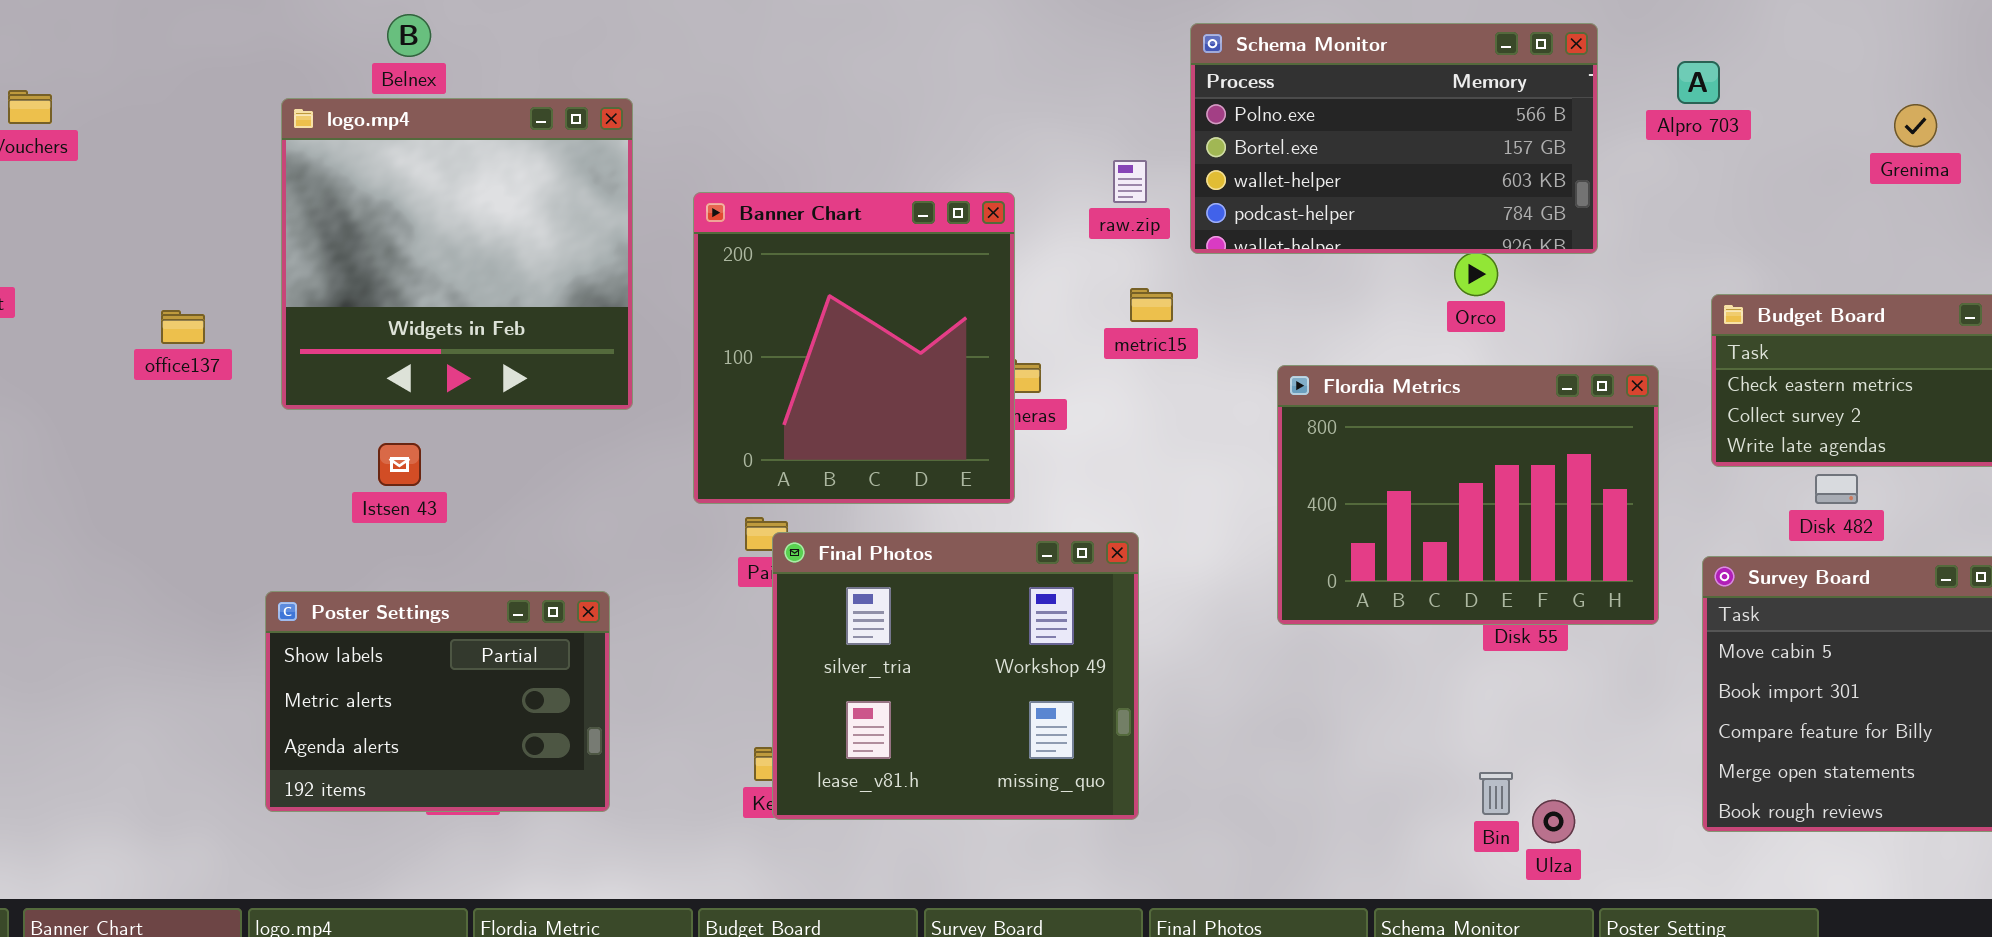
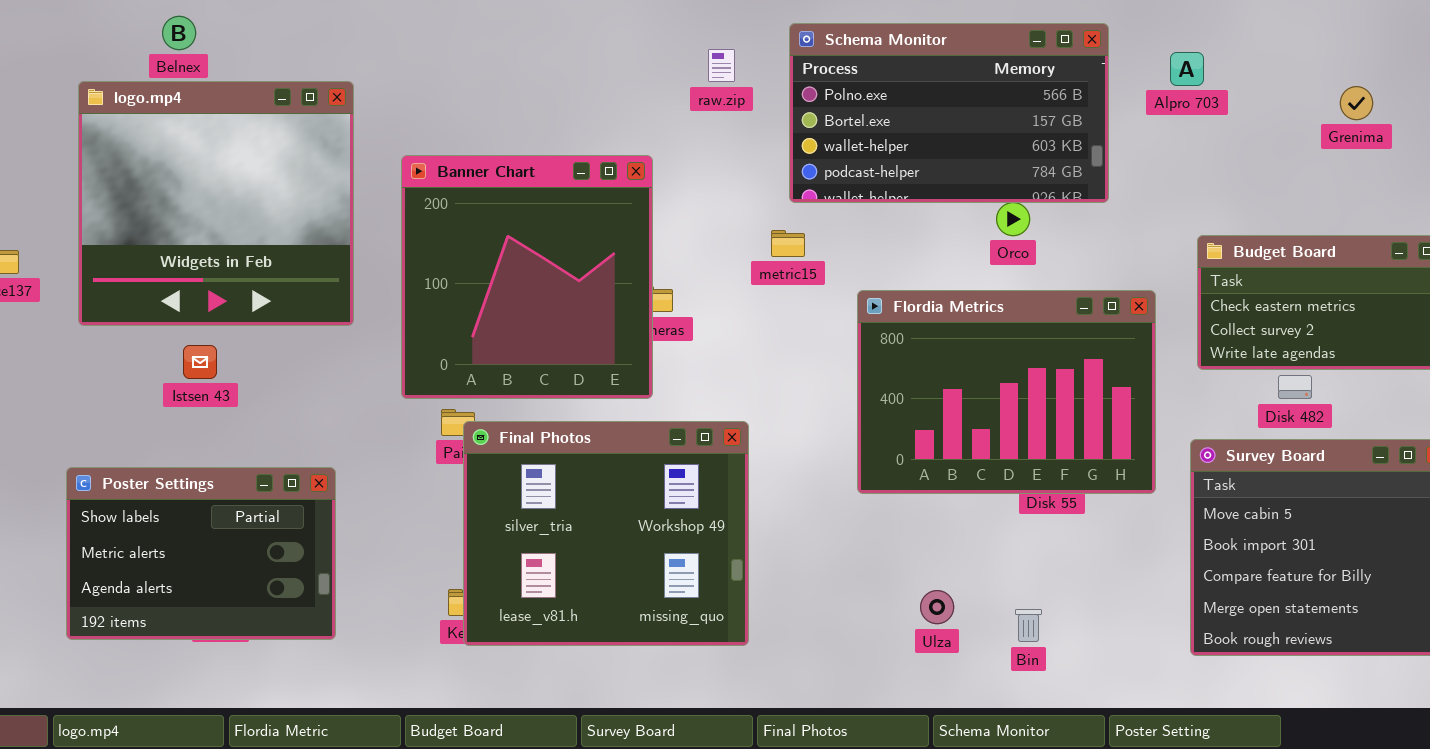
raw.zip: [1113,160,1147,203] -> [708,49,735,82], moved
metric15: [1130,288,1173,322] -> [771,230,805,257], moved
Istsen 43: [378,443,421,486] -> [183,345,217,379], moved
Ulza: [1532,800,1575,843] -> [920,590,954,624], moved

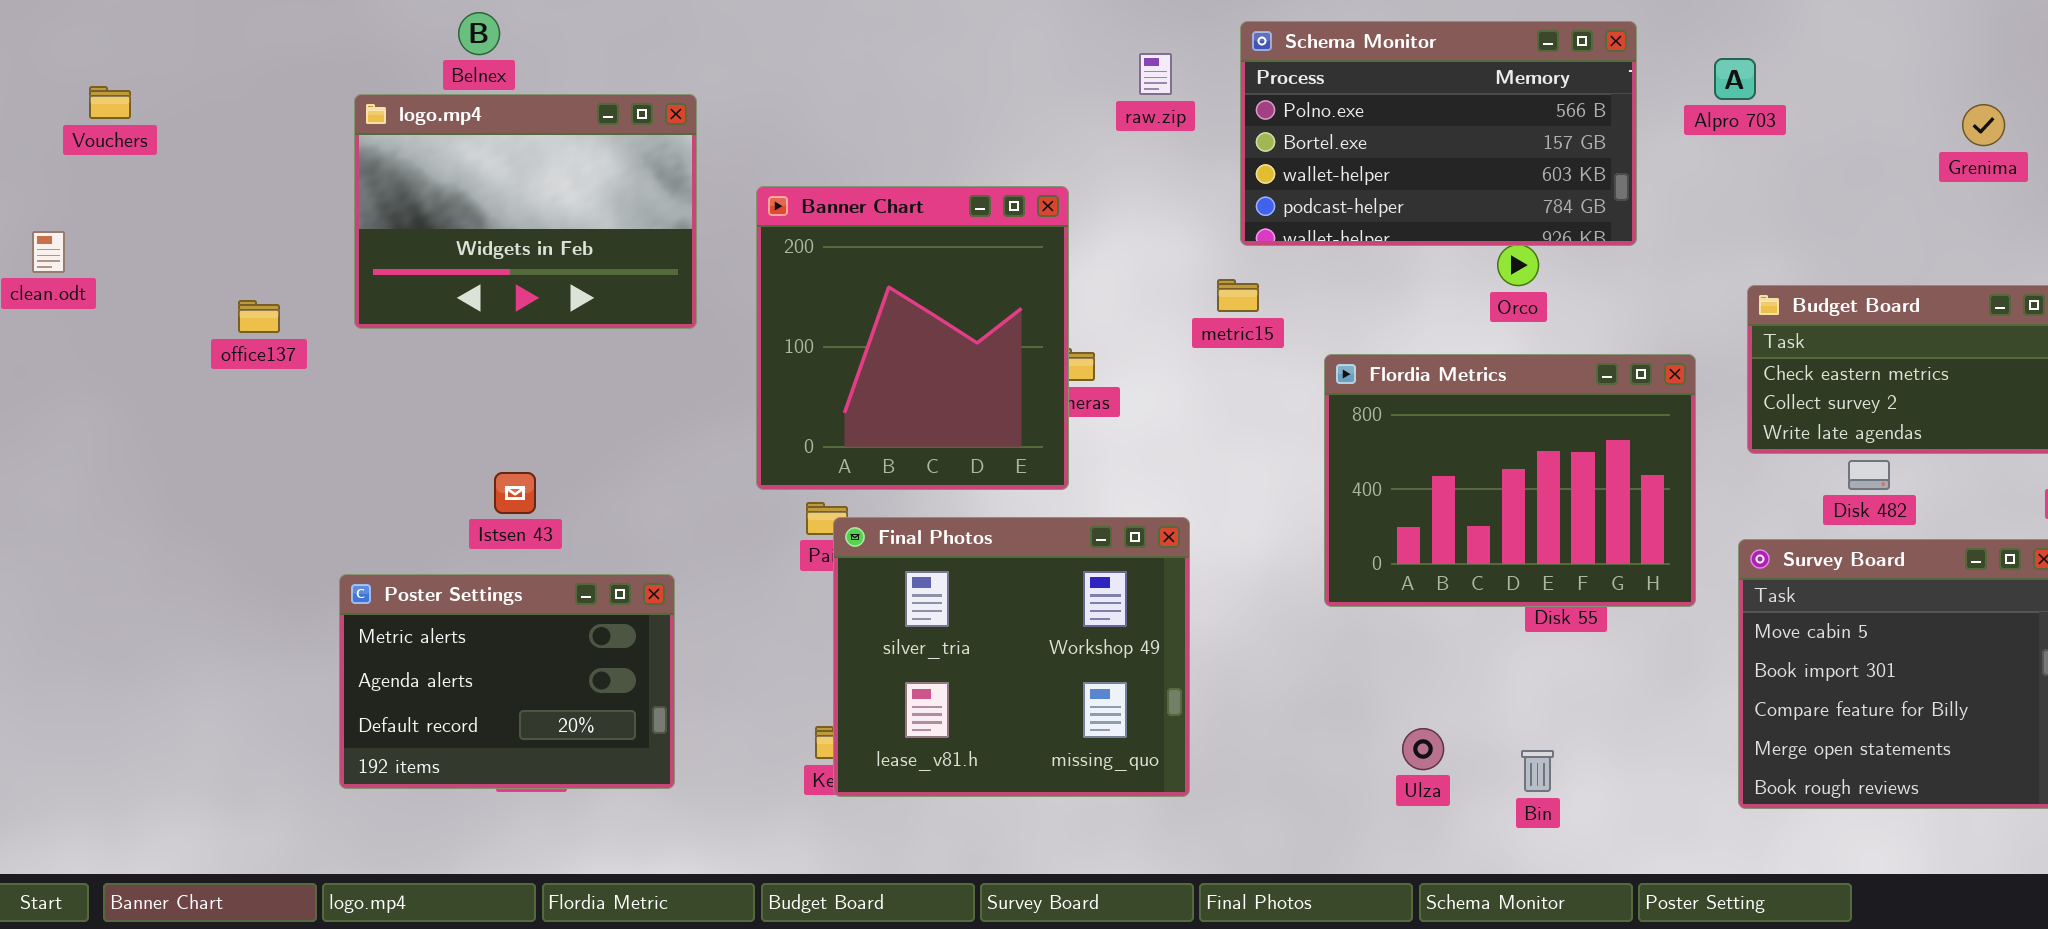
logo.mp4: [78,81,354,326] -> [354,94,697,329], resized
Grenima: [1340,86,1373,120] -> [1962,104,2005,146], moved
Istsen 43: [183,345,217,379] -> [494,472,536,514], moved
Poster Settings: [66,467,336,640] -> [339,574,675,789], scrolled down 1 row

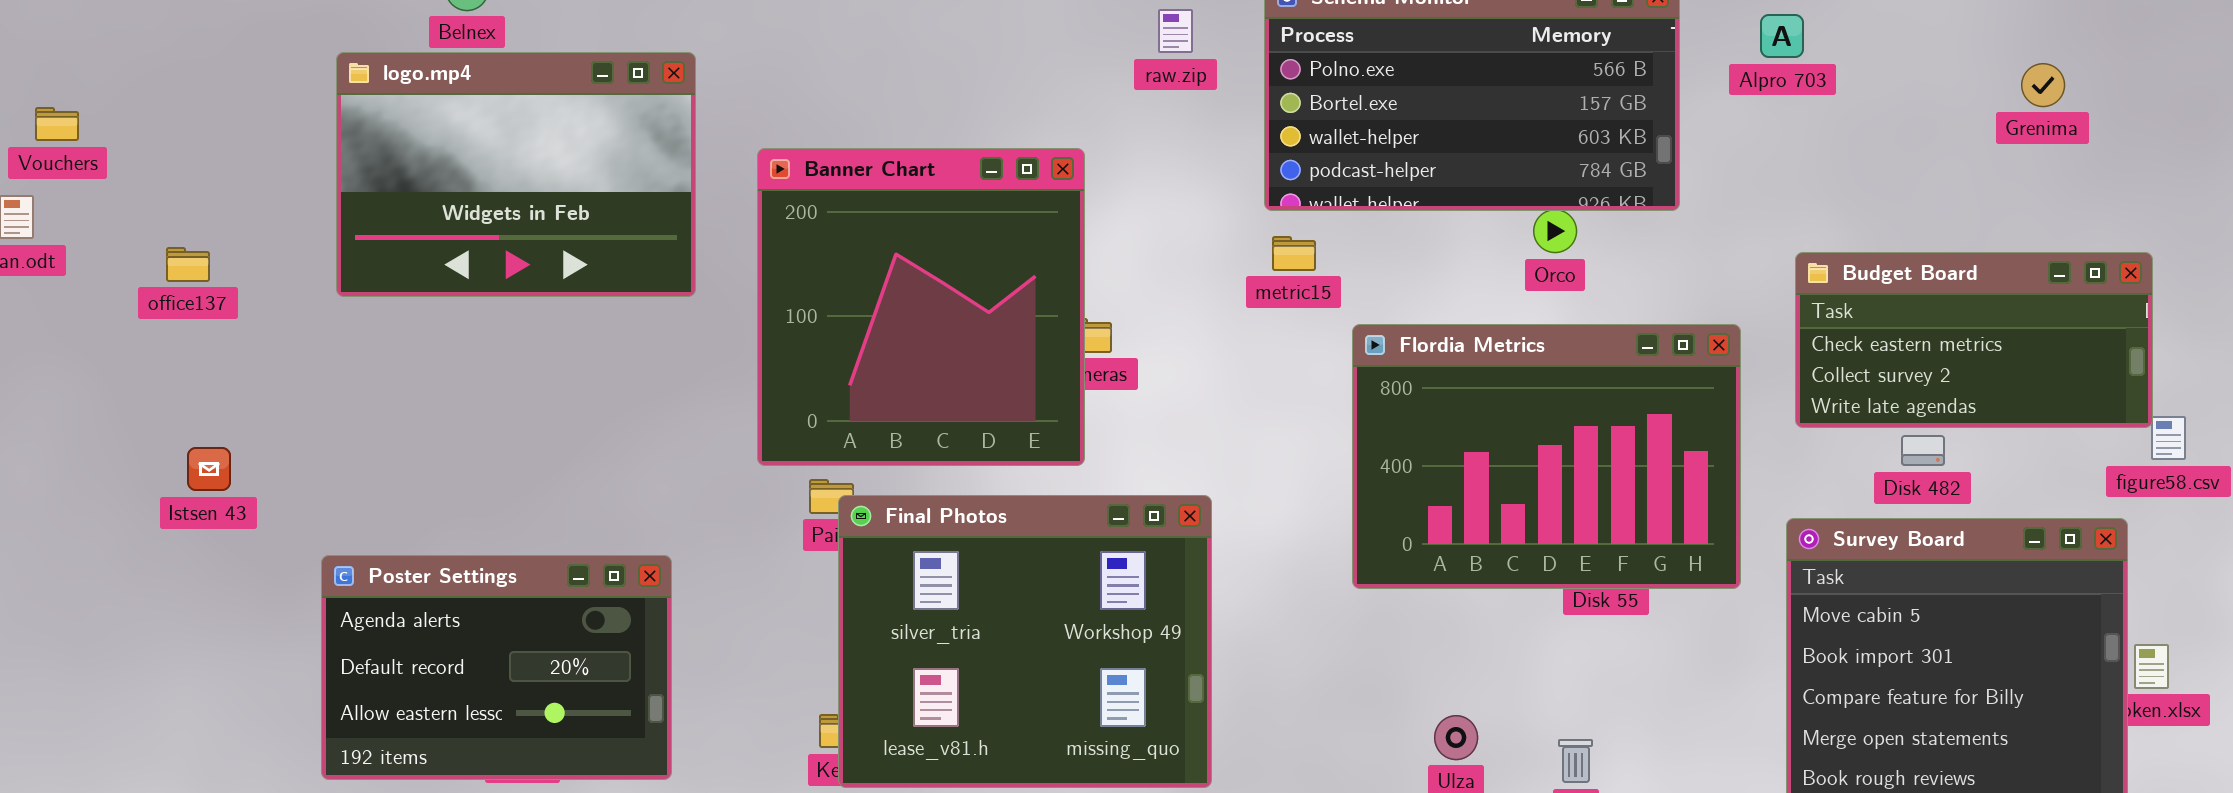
Vouchers: [89,86,131,119] -> [35,107,79,141], moved
metric15: [1217,279,1259,312] -> [1272,236,1316,271], moved
office137: [238,300,280,333] -> [166,247,210,282], moved
Istsen 43: [494,472,536,514] -> [187,447,231,491], moved
Poster Settings: [339,574,675,789] -> [321,555,672,780], scrolled down 1 row

